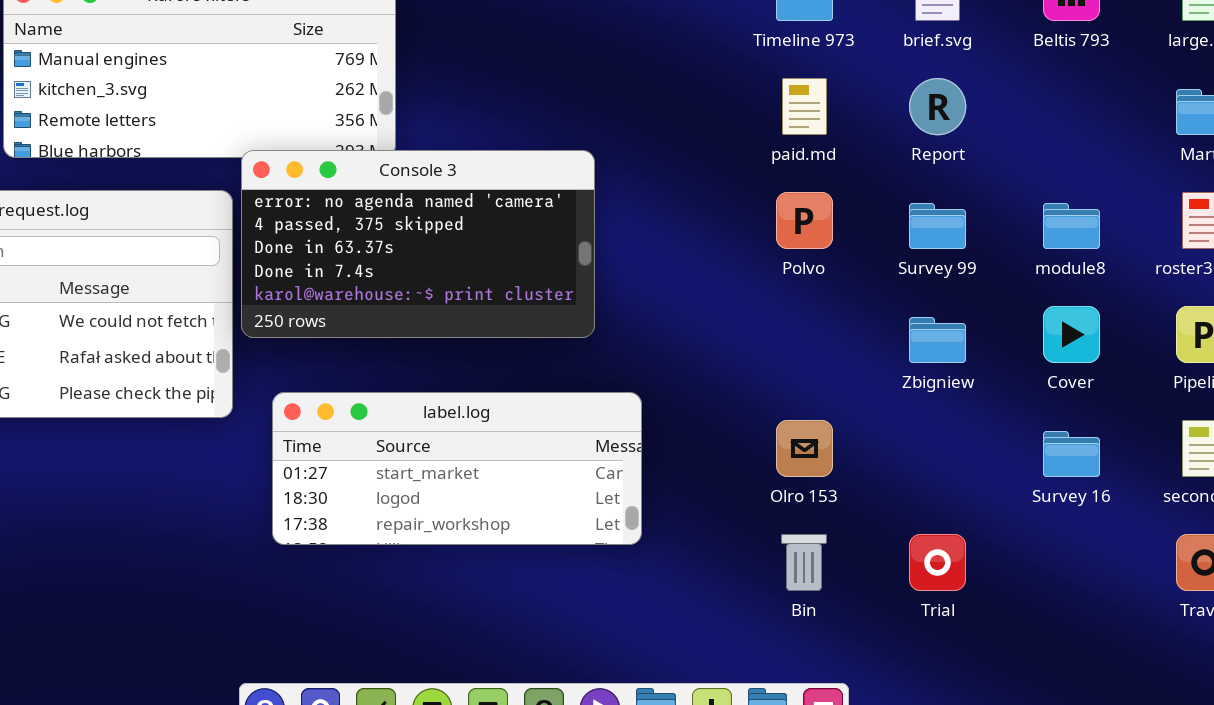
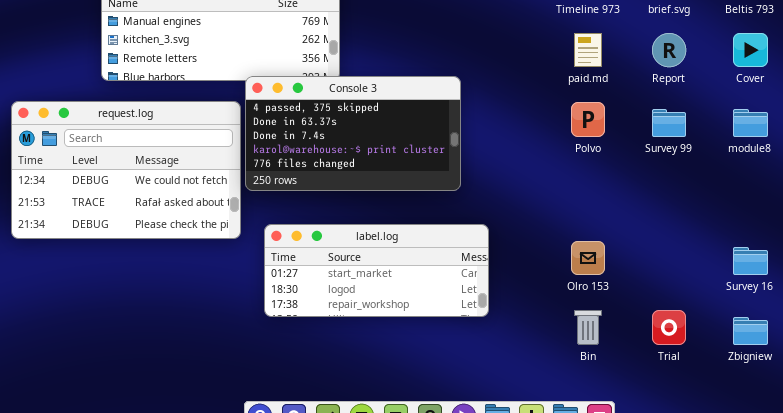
Console 3: [241,150,595,338] -> [245,76,461,191], scrolled down 1 row
Cover: [1043,306,1100,363] -> [733,33,768,67], moved
Zbigniew: [909,317,966,363] -> [733,317,768,345], moved

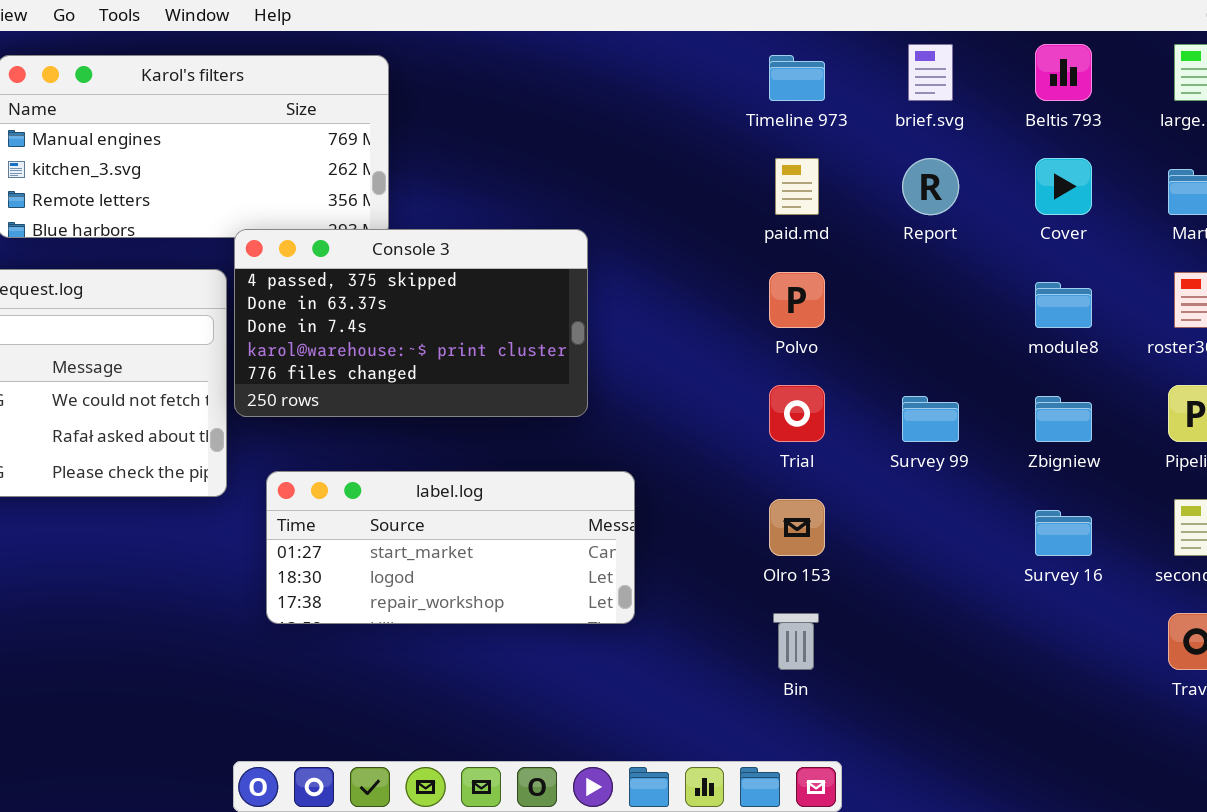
Survey 99: [652,109,686,137] -> [902,396,959,442], moved
Trial: [652,310,686,345] -> [769,385,825,442], moved
Zbigniew: [733,317,768,345] -> [1035,396,1092,442], moved

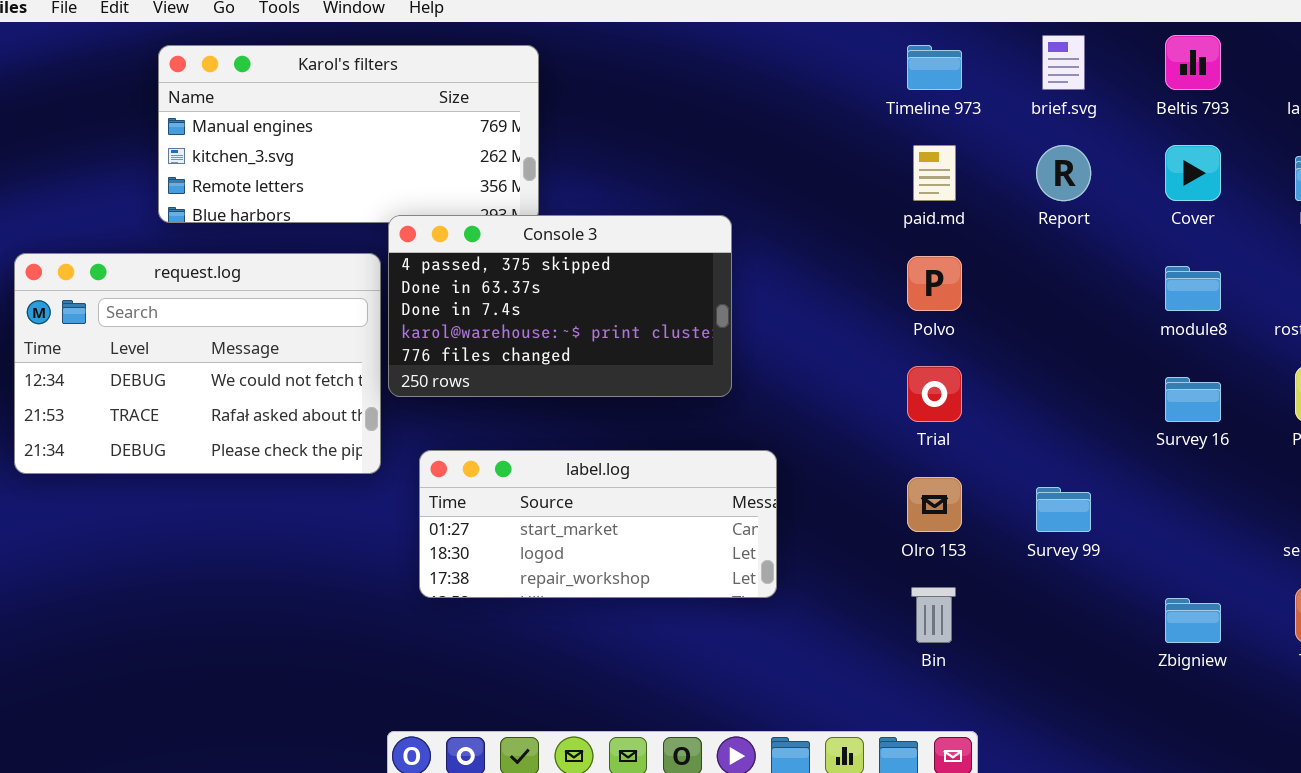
Survey 99: [902,396,959,442] -> [1036,487,1091,532], moved
Zbigniew: [1035,396,1092,442] -> [1165,598,1221,643], moved
Survey 16: [1035,510,1092,556] -> [1165,377,1221,422], moved

